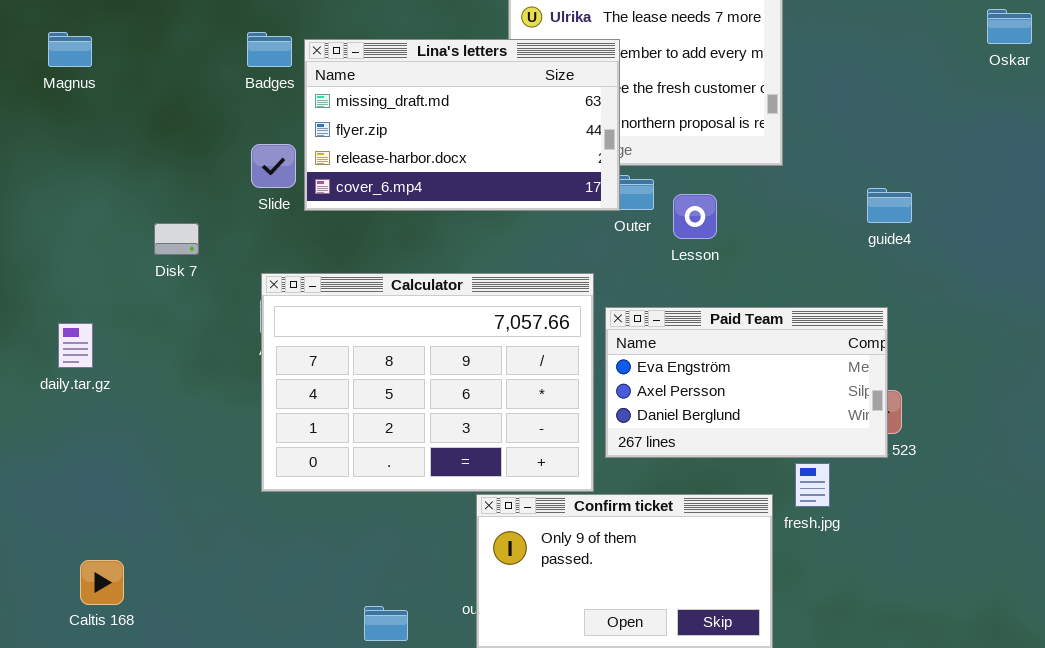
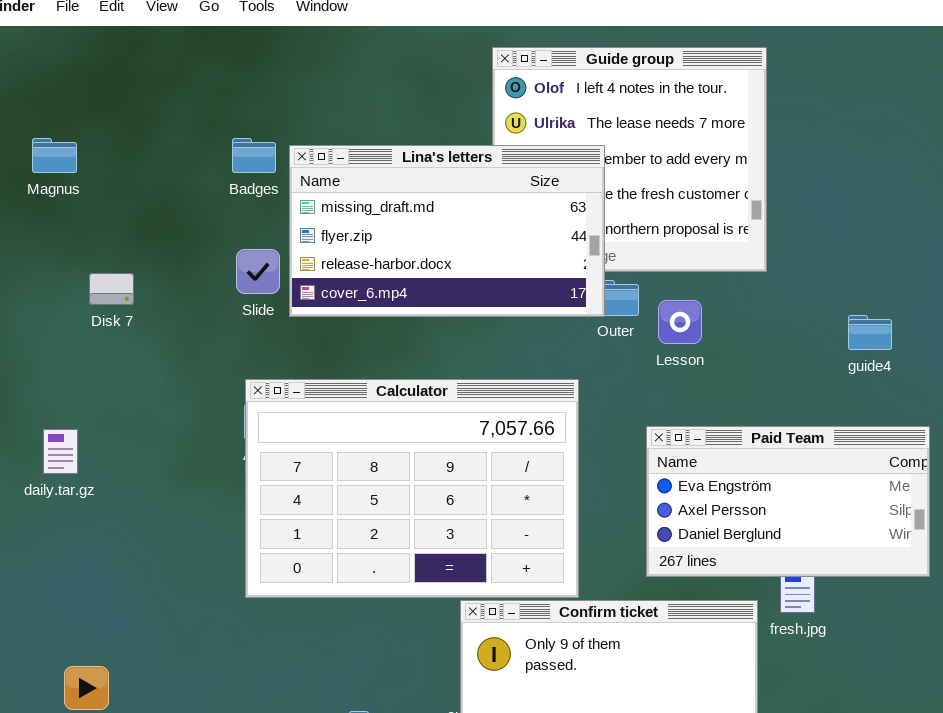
guide4: [867,188,912,223] -> [848,315,892,350], moved
Disk 7: [154,223,199,255] -> [89,273,134,305], moved
Paid Team: [605,307,888,458] -> [646,426,930,577], moved

